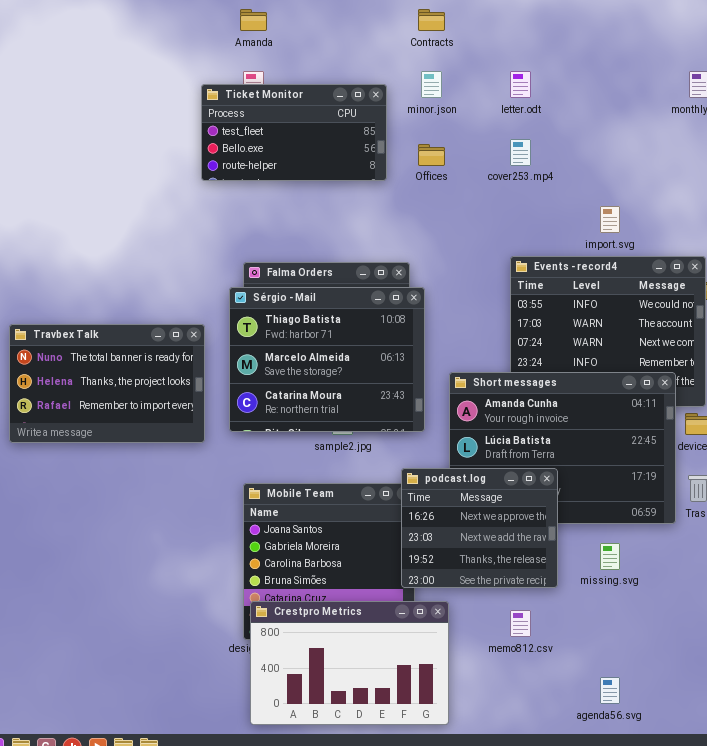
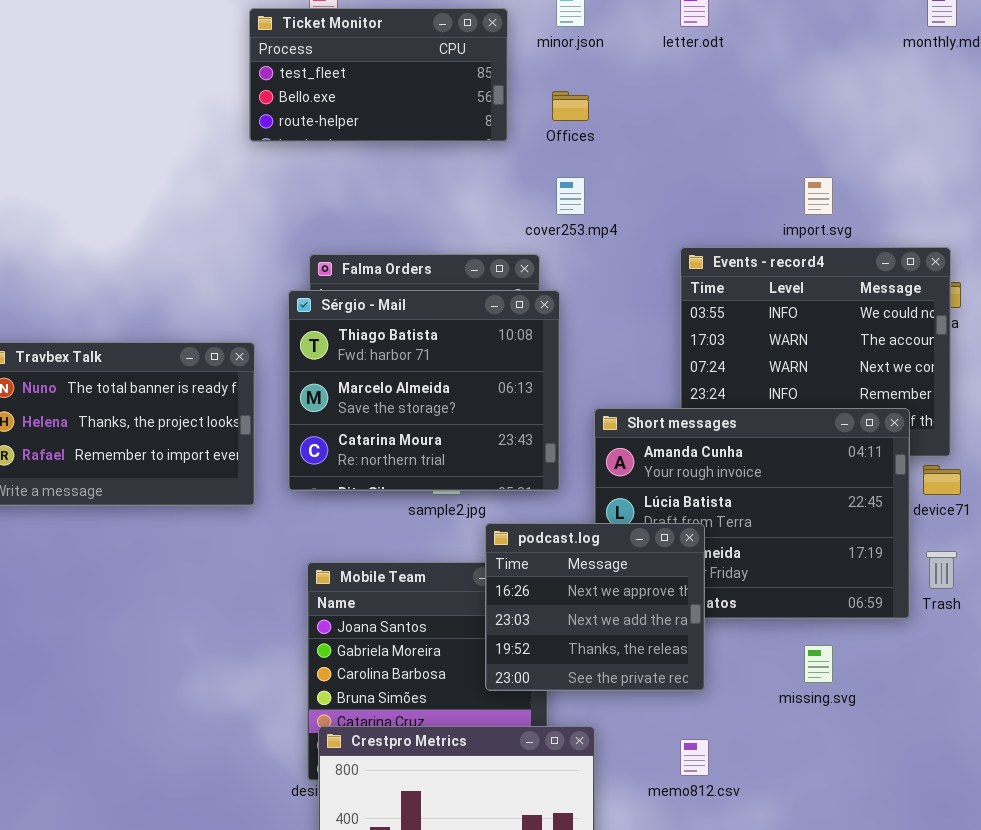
cover253.mp4: [510,139,531,166] -> [556,177,585,215], moved
podcast.log: [401,468,558,588] -> [485,523,705,691], moved

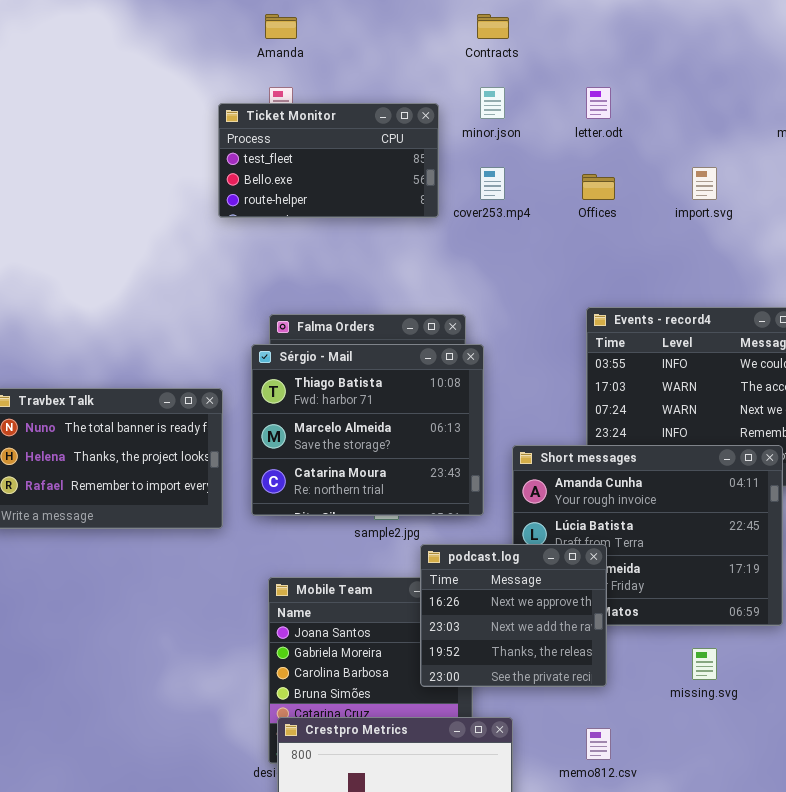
Offices: [552,91,589,121] -> [582,174,615,200], moved
cover253.mp4: [556,177,585,215] -> [480,167,505,200], moved
import.svg: [804,177,833,215] -> [692,167,717,200], moved

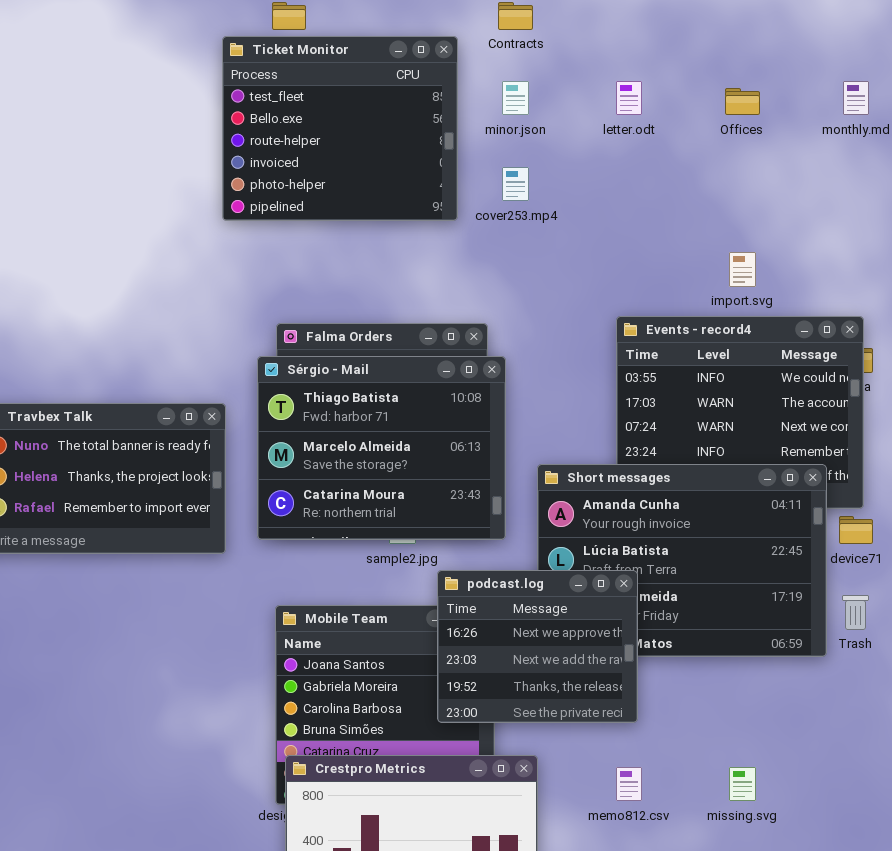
Ticket Monitor: [218,103,439,218] -> [222,36,458,221], resized
import.svg: [692,167,717,200] -> [729,252,756,287], moved
Offices: [582,174,615,200] -> [725,88,760,115], moved
missing.svg: [692,648,717,680] -> [729,767,756,801], moved

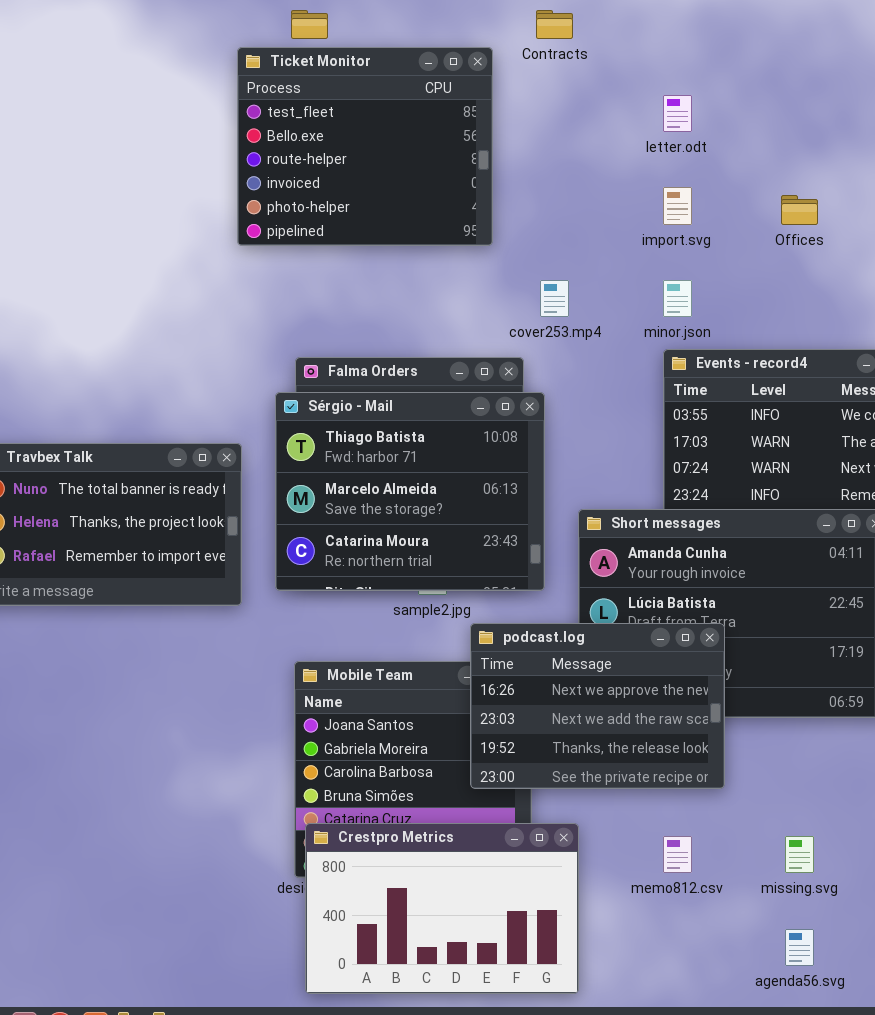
minor.json: [502,81,529,115] -> [663,280,692,317], moved
Offices: [725,88,760,115] -> [781,195,818,225], moved
cover253.mp4: [502,167,529,201] -> [540,280,569,317], moved
import.svg: [729,252,756,287] -> [663,187,692,225], moved
podcast.log: [437,570,638,723] -> [470,623,725,789], resized

